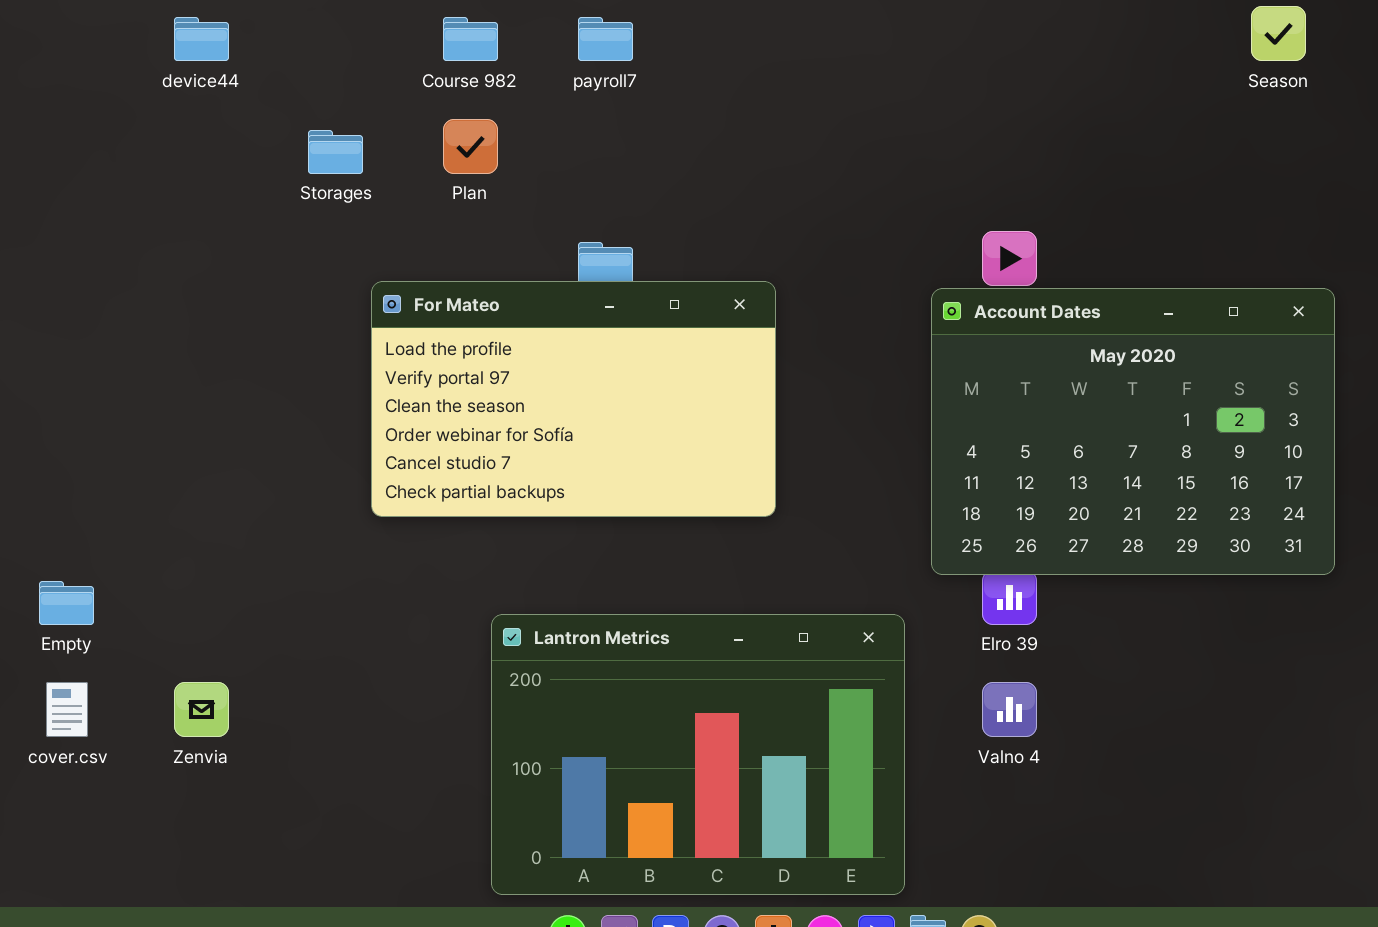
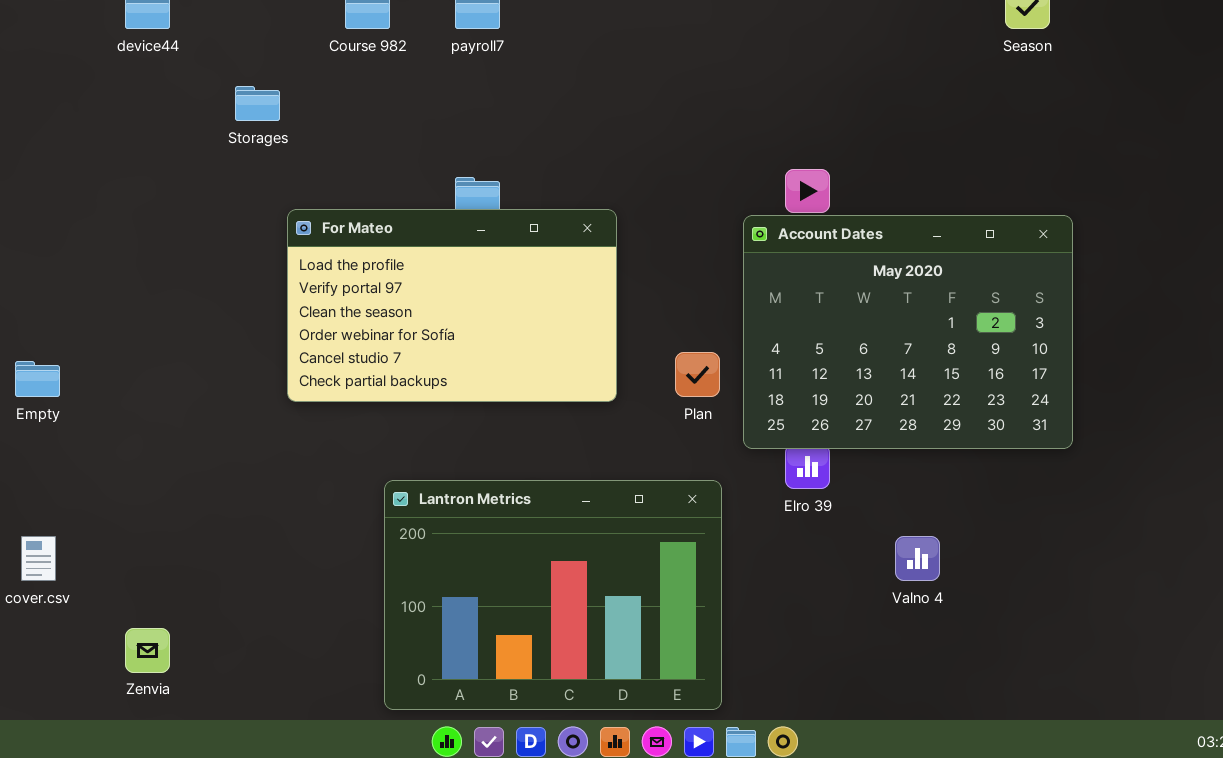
Plan: [443,119,498,174] -> [675,352,720,397], moved
Empty: [39,581,94,625] -> [15,361,60,397], moved
Zenvia: [174,682,229,737] -> [125,628,170,673], moved
Valno 4: [982,682,1037,737] -> [895,536,940,581], moved

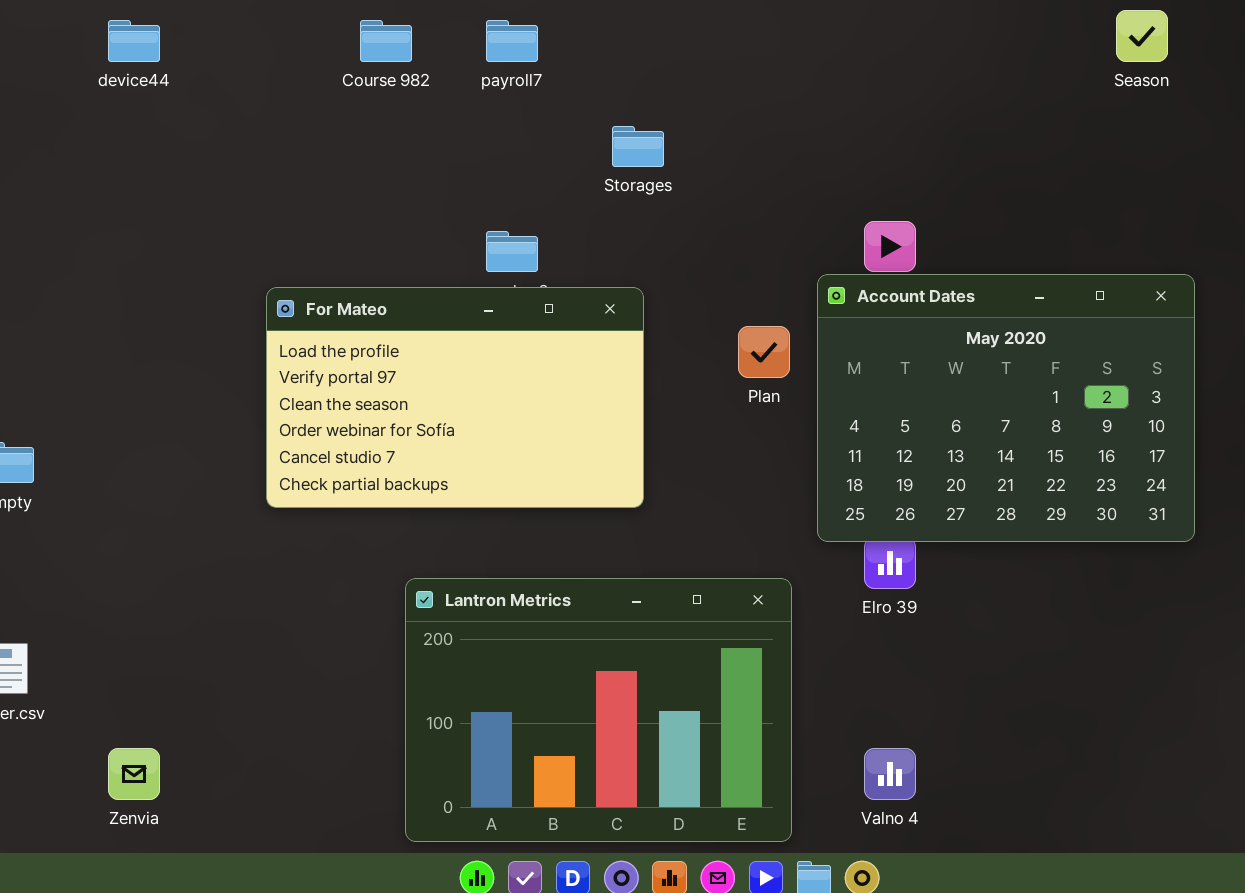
Storages: [235,86,280,121] -> [612,126,664,167], moved
For Mateo: [287,209,617,402] -> [266,287,644,508], moved
Plan: [675,352,720,397] -> [738,326,790,378], moved
Valno 4: [895,536,940,581] -> [864,748,916,800], moved

